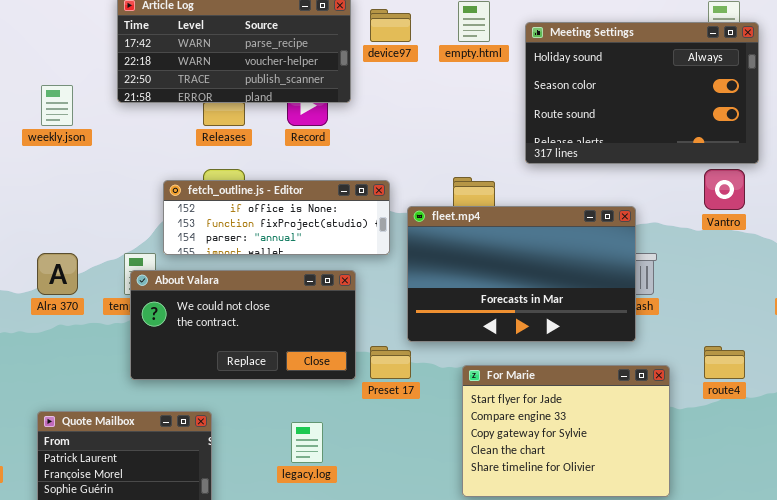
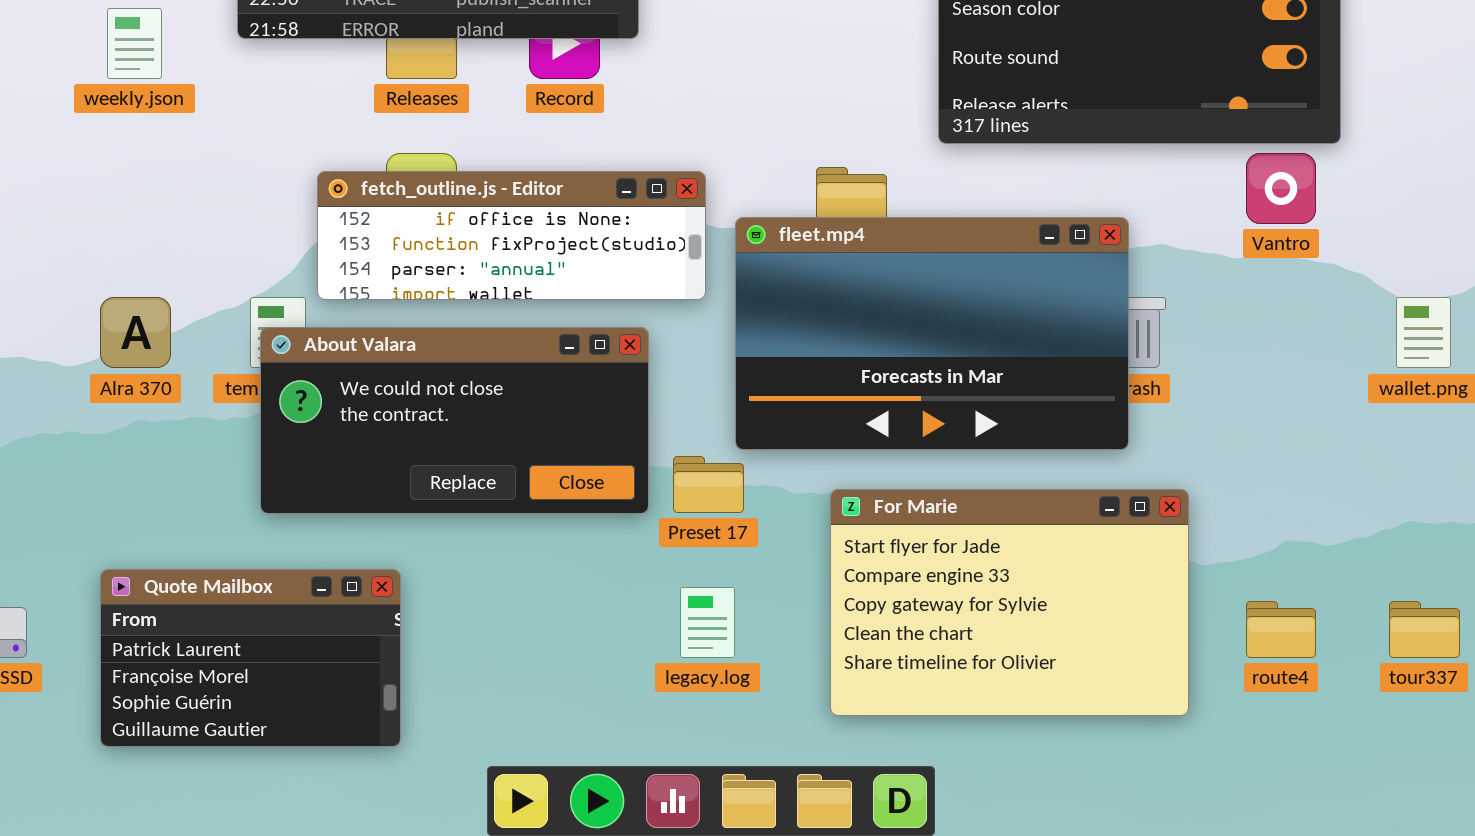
route4: [704,346,745,379] -> [1246,601,1316,658], moved
legacy.log: [291,422,323,463] -> [680,587,735,658], moved

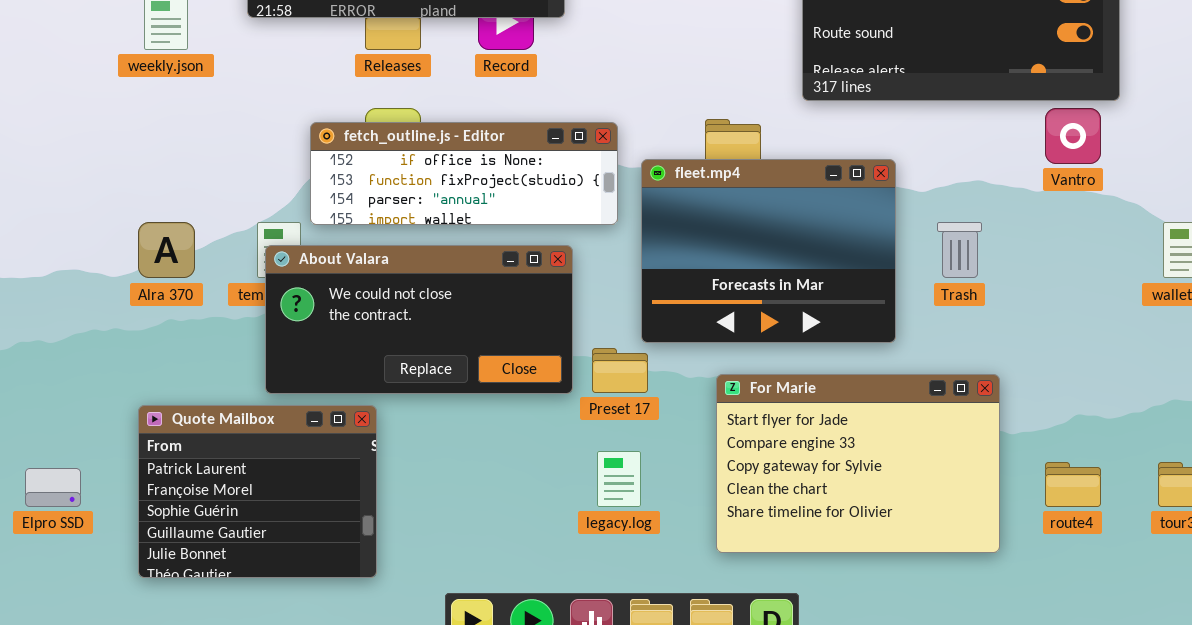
fleet.mp4: [735,217,1129,450] -> [641,159,896,343], resized
Quote Mailbox: [100,569,401,747] -> [138,405,377,578], resized

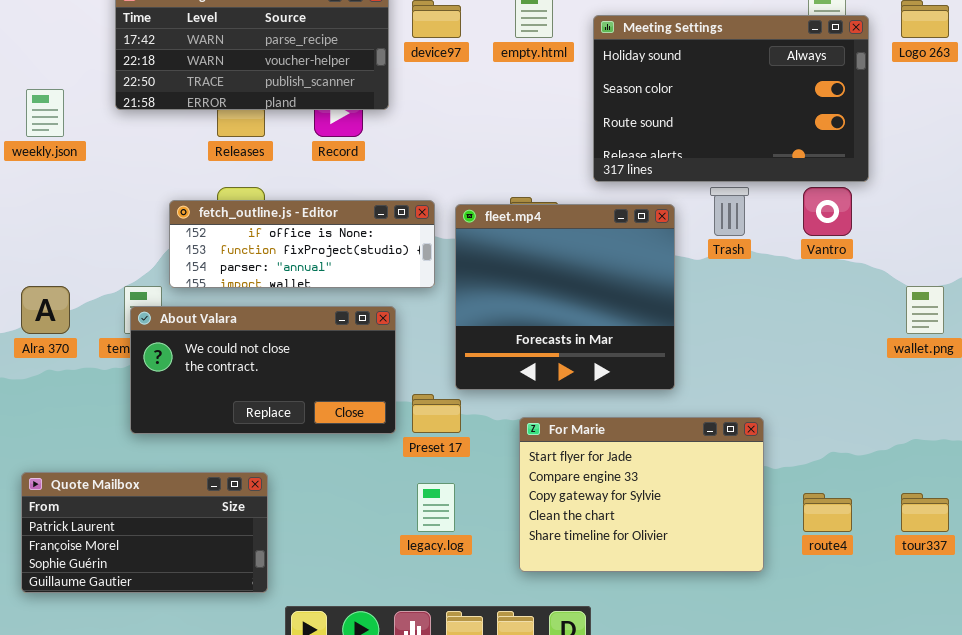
fleet.mp4: [641,159,896,343] -> [455,204,675,390], resized
Trash: [937,222,982,278] -> [710,187,749,236], moved
Quote Mailbox: [138,405,377,578] -> [21,472,268,593], resized

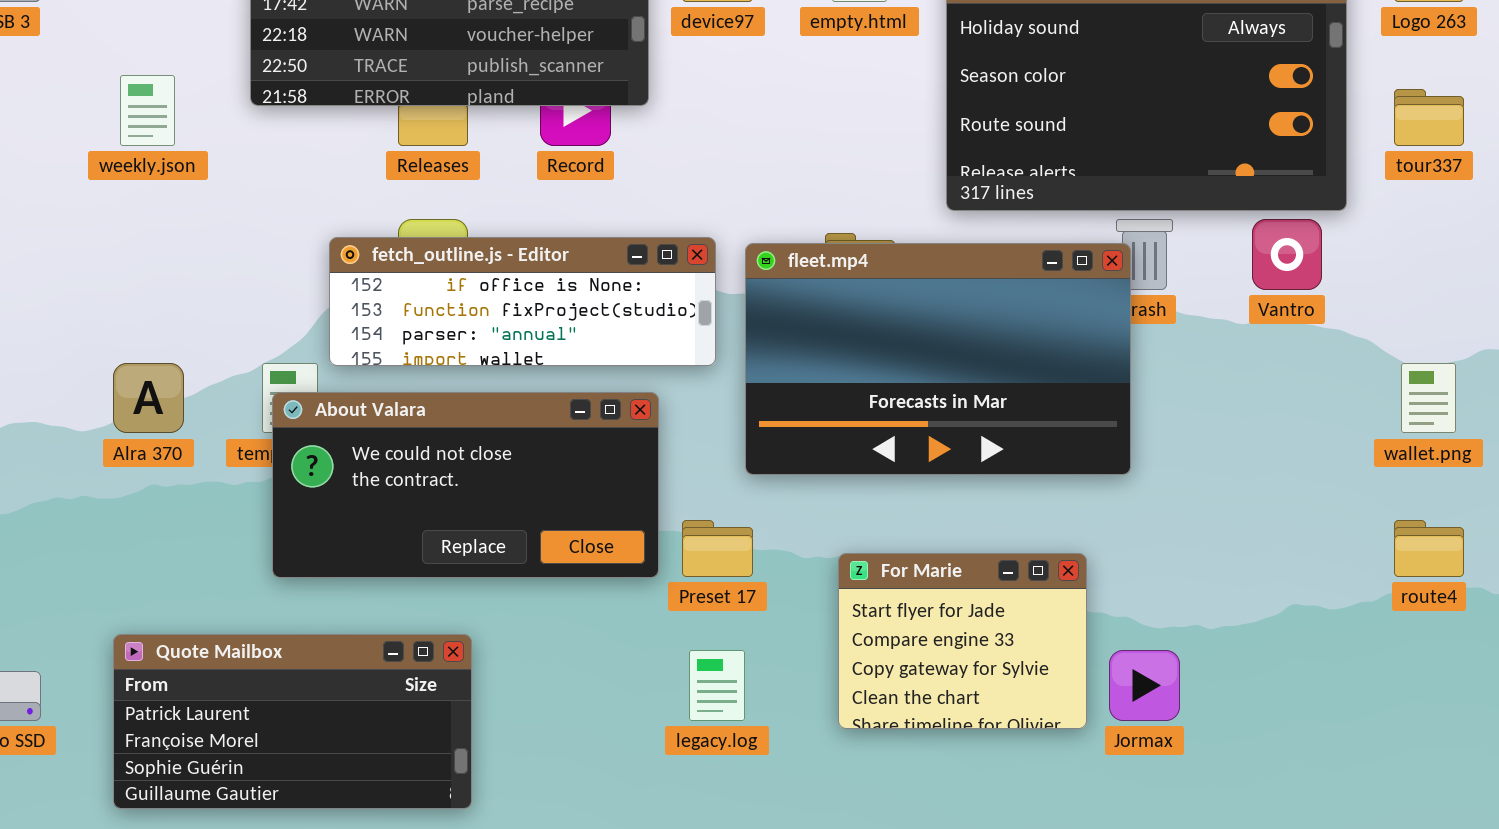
fleet.mp4: [455,204,675,390] -> [745,243,1131,475], resized
For Marie: [519,417,764,572] -> [838,553,1087,729], resized
route4: [803,493,852,532] -> [1394,520,1464,577], moved
tour337: [901,493,949,532] -> [1394,89,1464,146], moved

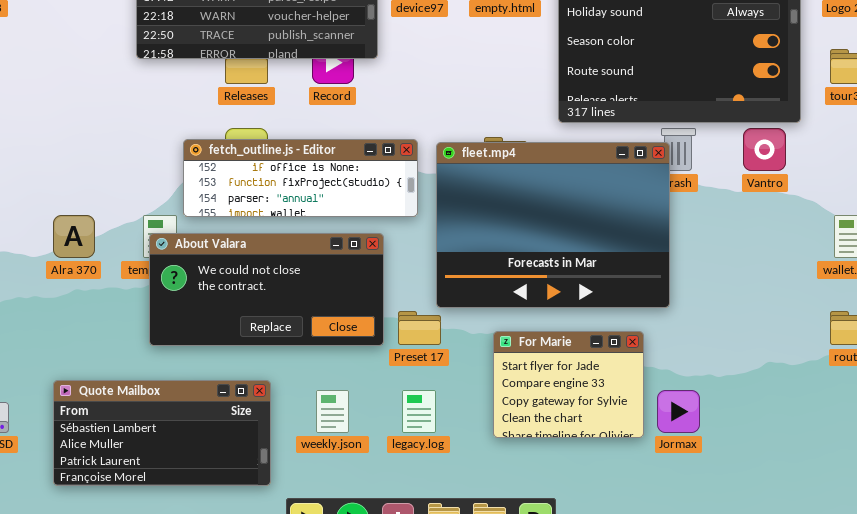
weekly.json: [120,75,175,146] -> [316,390,349,433], moved
fleet.mp4: [745,243,1131,475] -> [436,142,670,308], resized
Quote Mailbox: [113,634,472,809] -> [53,380,271,486], scrolled up 2 rows

